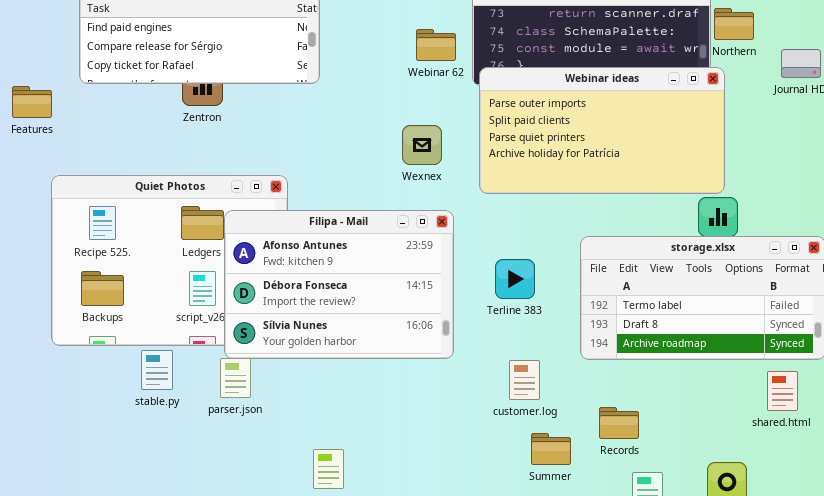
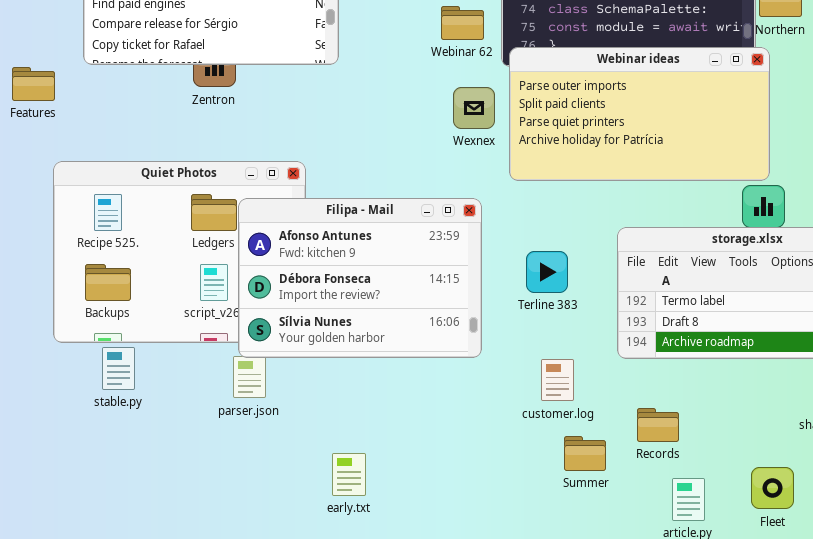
Wexnex: [402,125,442,165] -> [453,87,495,129], moved
stable.py: [141,350,173,390] -> [102,347,135,390], moved

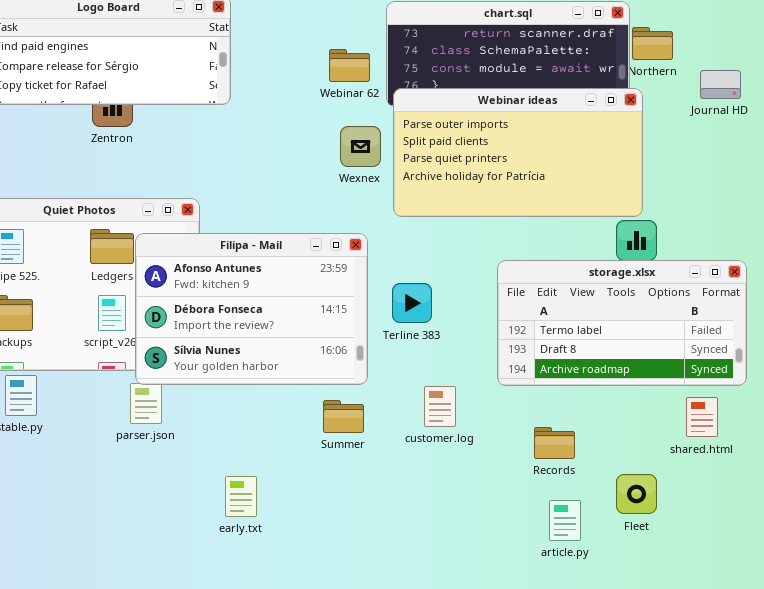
Terline 383: [526,251,568,293] -> [392,283,432,323], moved
Records: [637,408,679,442] -> [534,427,575,459], moved
Summer: [564,436,606,471] -> [323,400,364,433], moved
Fleet: [751,467,794,509] -> [616,474,657,514], moved

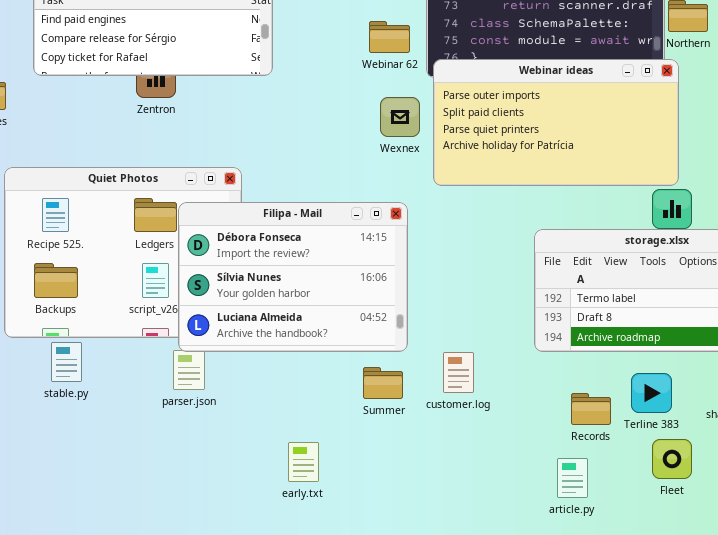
Filipa - Mail: [135,233,368,385] -> [178,202,408,352], scrolled down 1 row
Terline 383: [392,283,432,323] -> [631,373,672,413], moved
customer.log: [424,386,456,427] -> [443,352,474,393], moved
early.txt: [225,476,257,517] -> [288,442,319,482], moved
article.py: [549,500,581,541] -> [557,458,588,498], moved

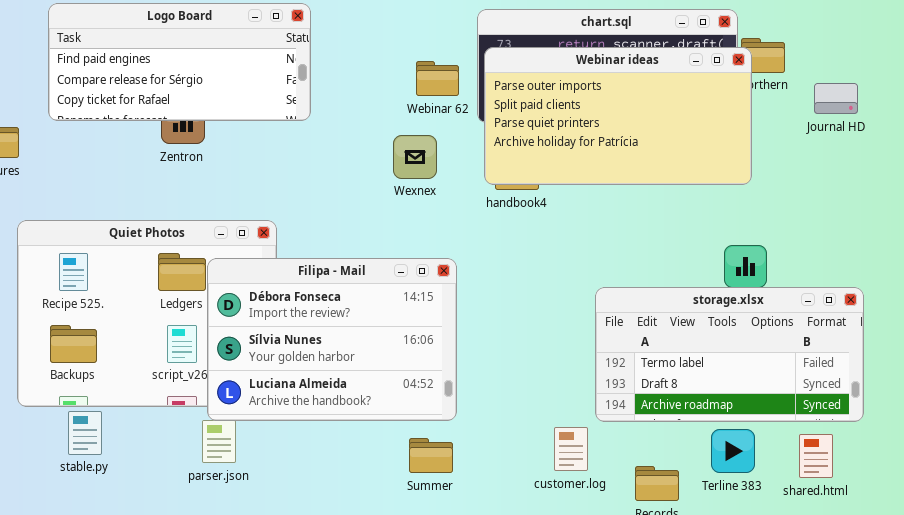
Webinar ideas: [433,59,679,186] -> [484,47,752,185], moved
Wexnex: [380,97,420,137] -> [393,135,437,179], moved
customer.log: [443,352,474,393] -> [554,427,588,471], moved
Terline 383: [631,373,672,413] -> [711,429,755,473], moved

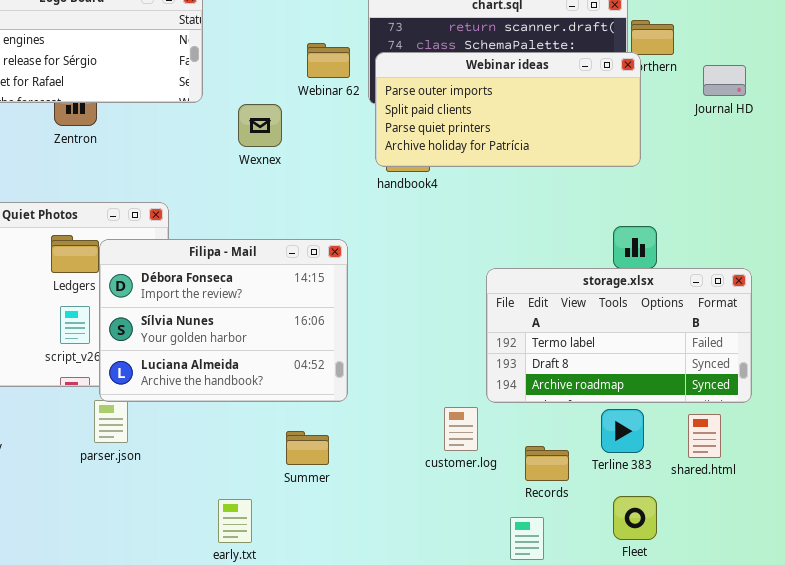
Webinar ideas: [484,47,752,185] -> [375,52,641,167], resized
Wexnex: [393,135,437,179] -> [238,104,282,147], moved
Summer: [409,438,453,473] -> [286,431,329,465], moved

